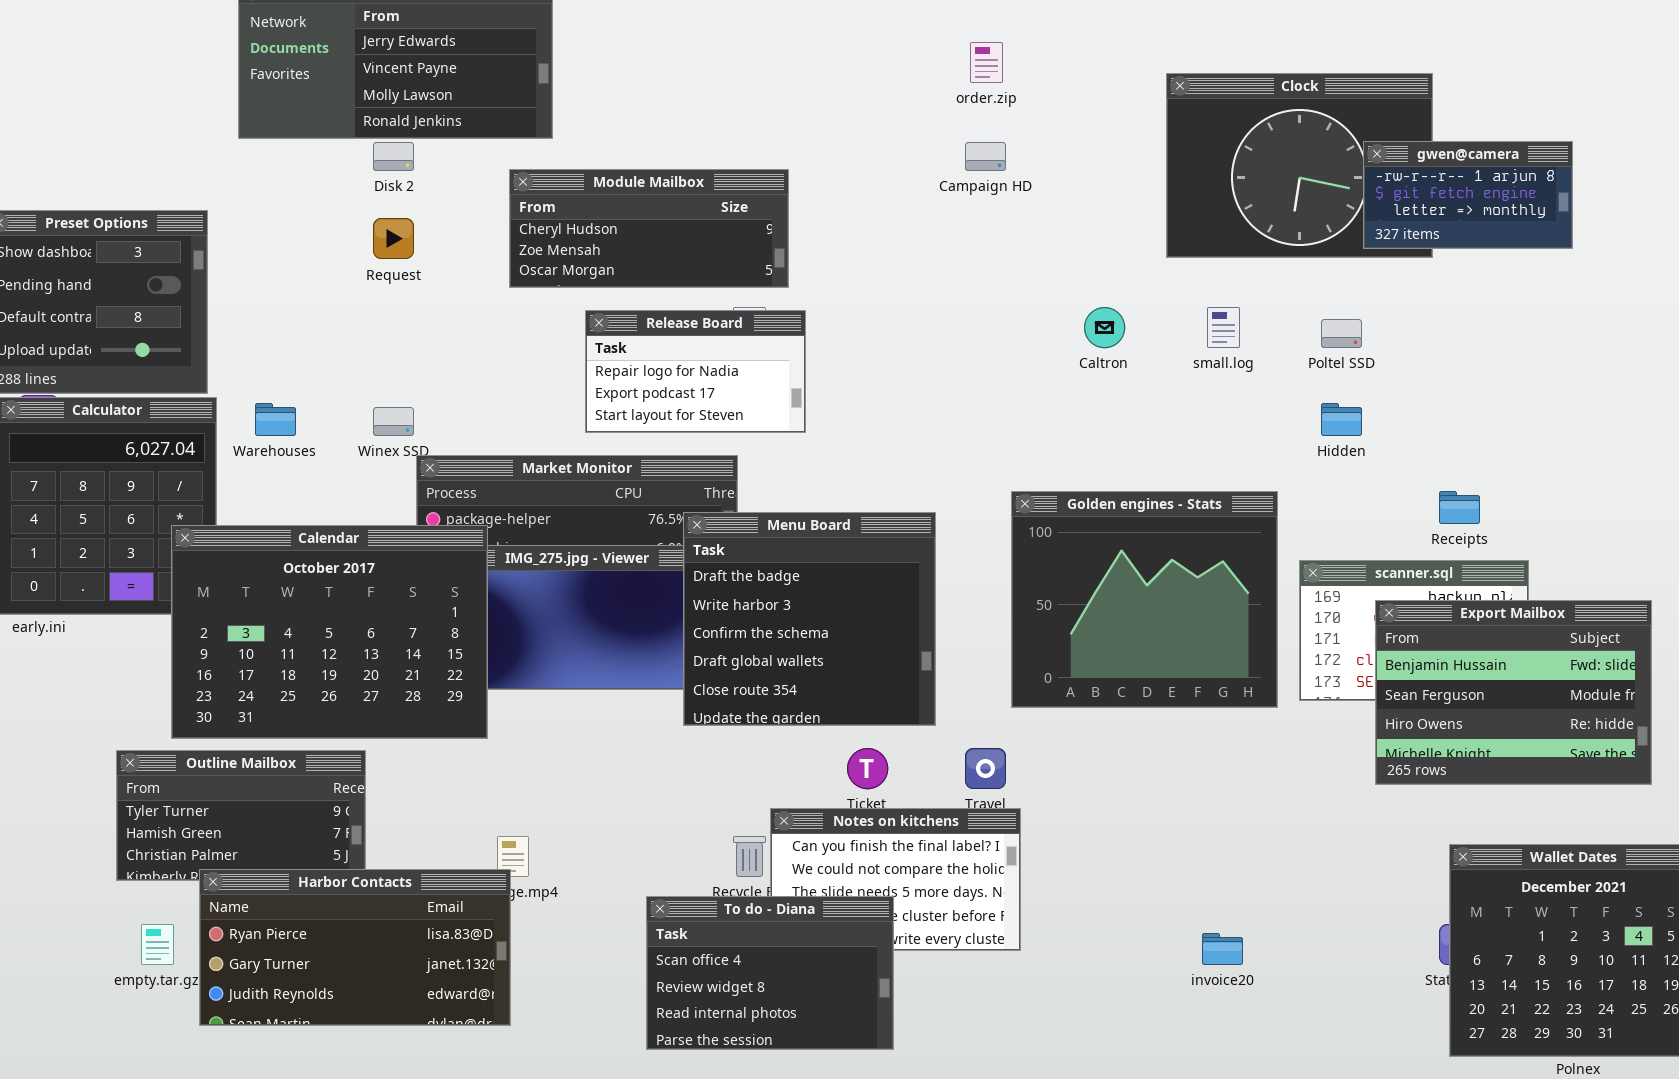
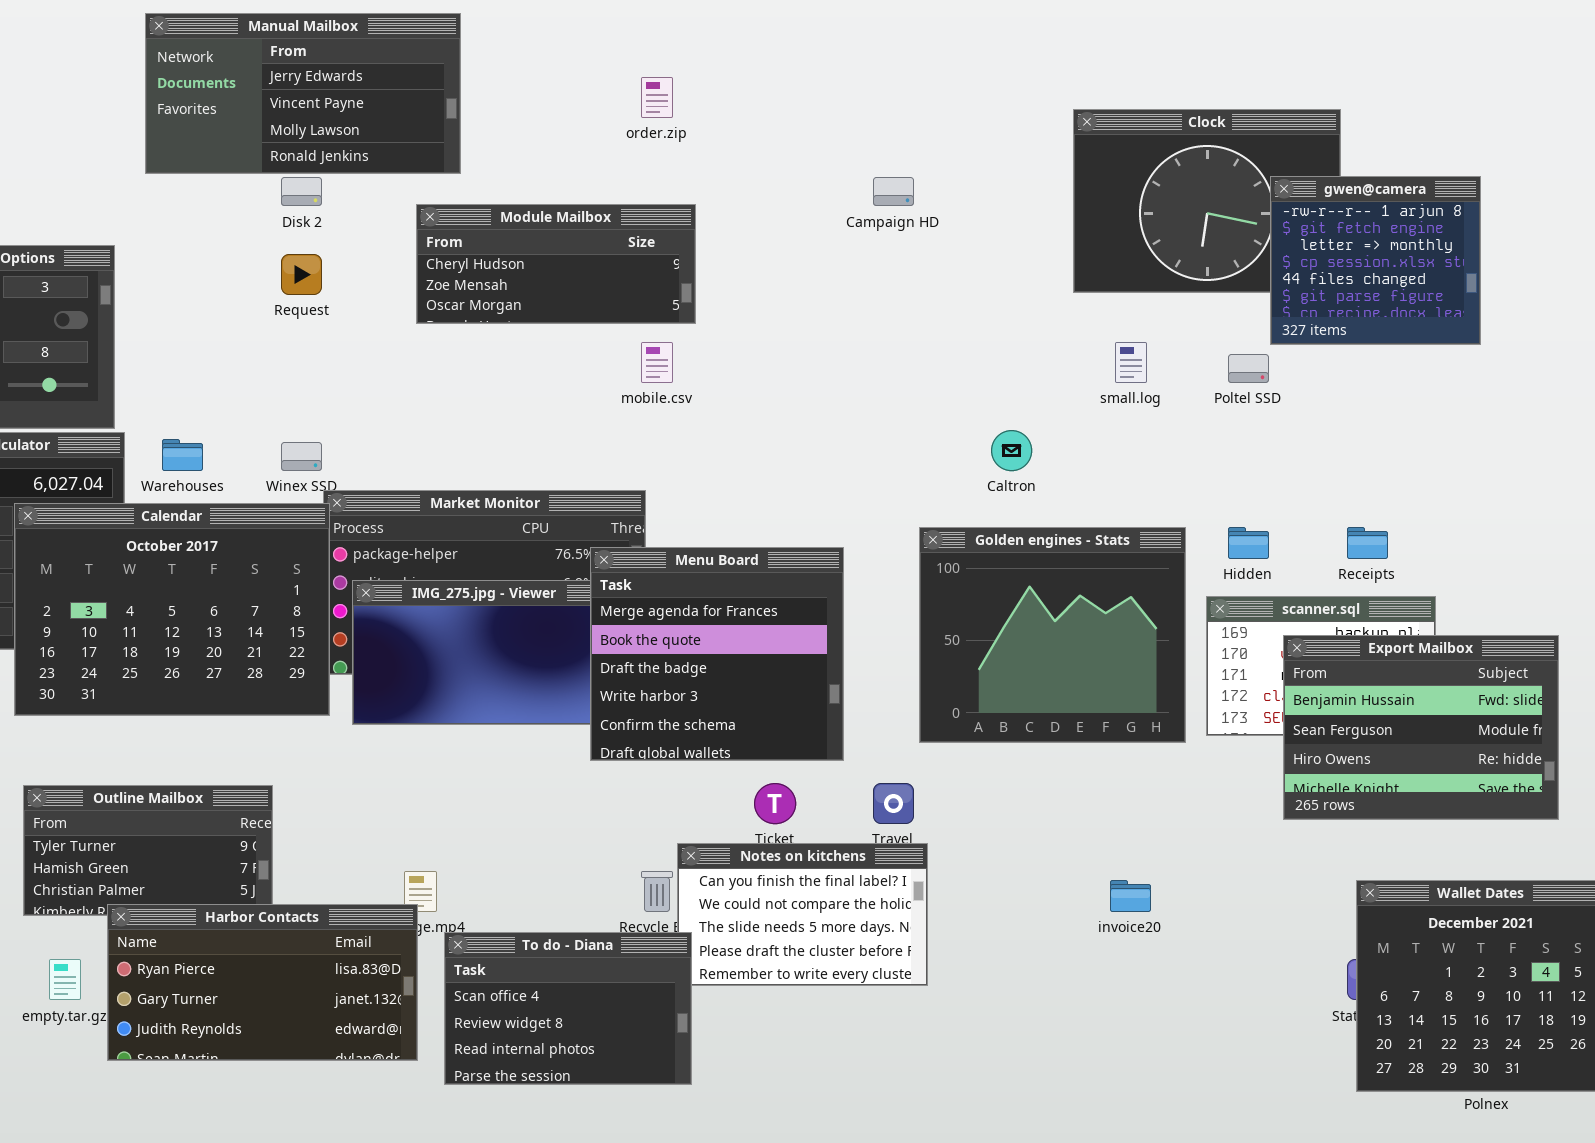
order.zip: [970,42,1003,83] -> [641,77,673,118], moved
gwen@camera: [1363,141,1573,249] -> [1270,176,1481,345], resized
Caltron: [1084,307,1125,348] -> [991,430,1032,471], moved
Release Board: [585,310,806,433] -> none, closed
Hidden: [1321,403,1362,436] -> [1228,527,1269,559], moved
Menu Board: [683,512,936,726] -> [590,547,844,761], scrolled up 2 rows
Calendar: [171,525,488,739] -> [14,503,330,716], moved
To do - Diana: [646,896,894,1050] -> [444,932,692,1085], moved
invoice20: [1202,933,1243,965] -> [1110,880,1151,912], moved

